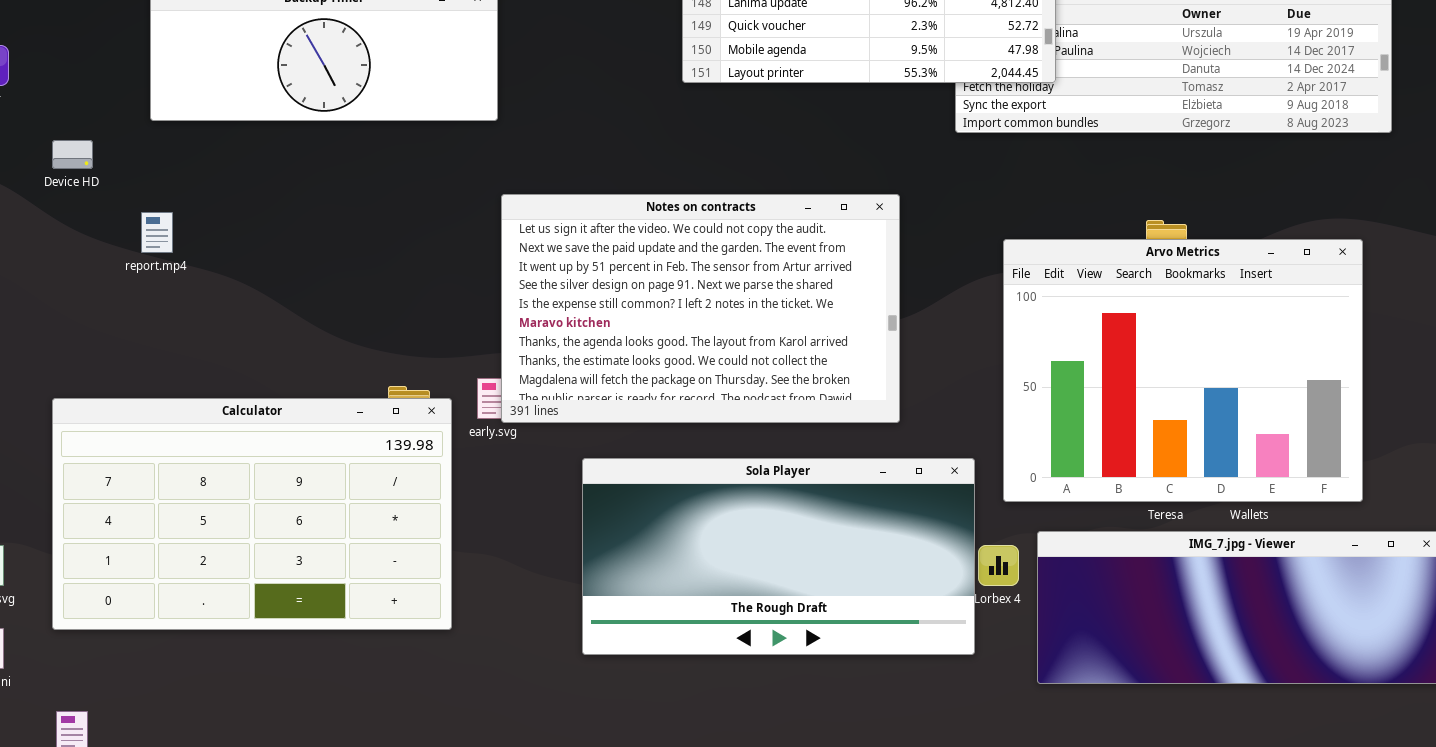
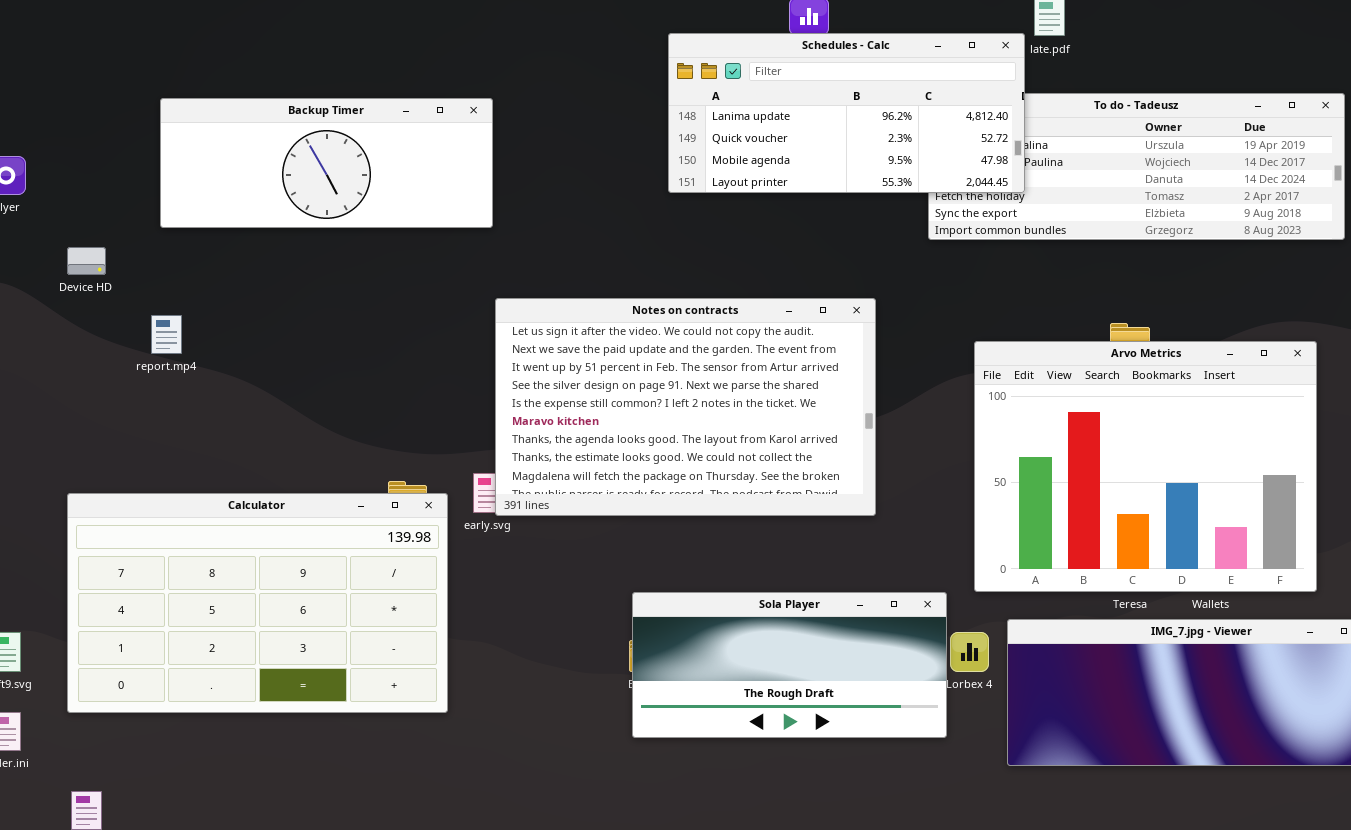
Sola Player: [582,458,975,655] -> [632,592,947,738], resized

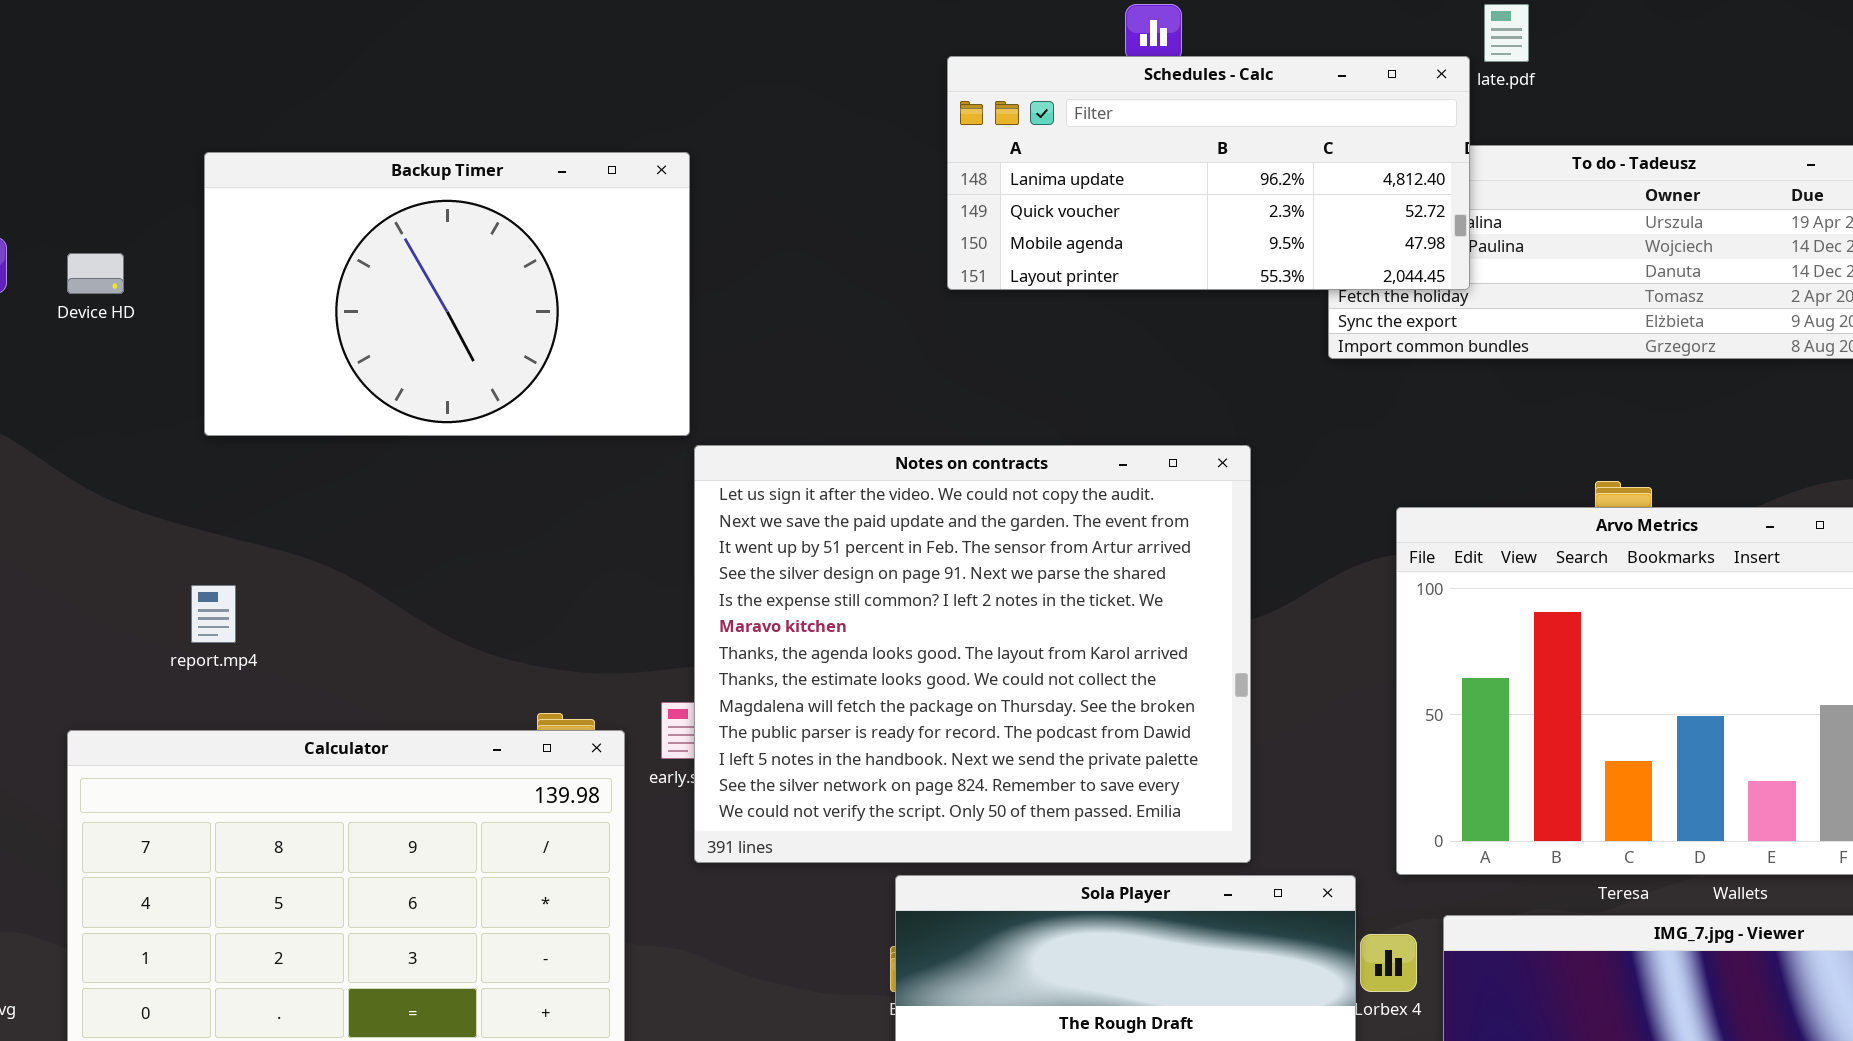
Backup Timer: [160,98,493,228] -> [204,152,690,436], resized
Device HD: [67,247,106,275] -> [67,253,124,294], moved
Notes on contracts: [495,298,876,516] -> [694,445,1251,863], resized
report.mp4: [151,315,182,354] -> [191,585,236,643], moved

